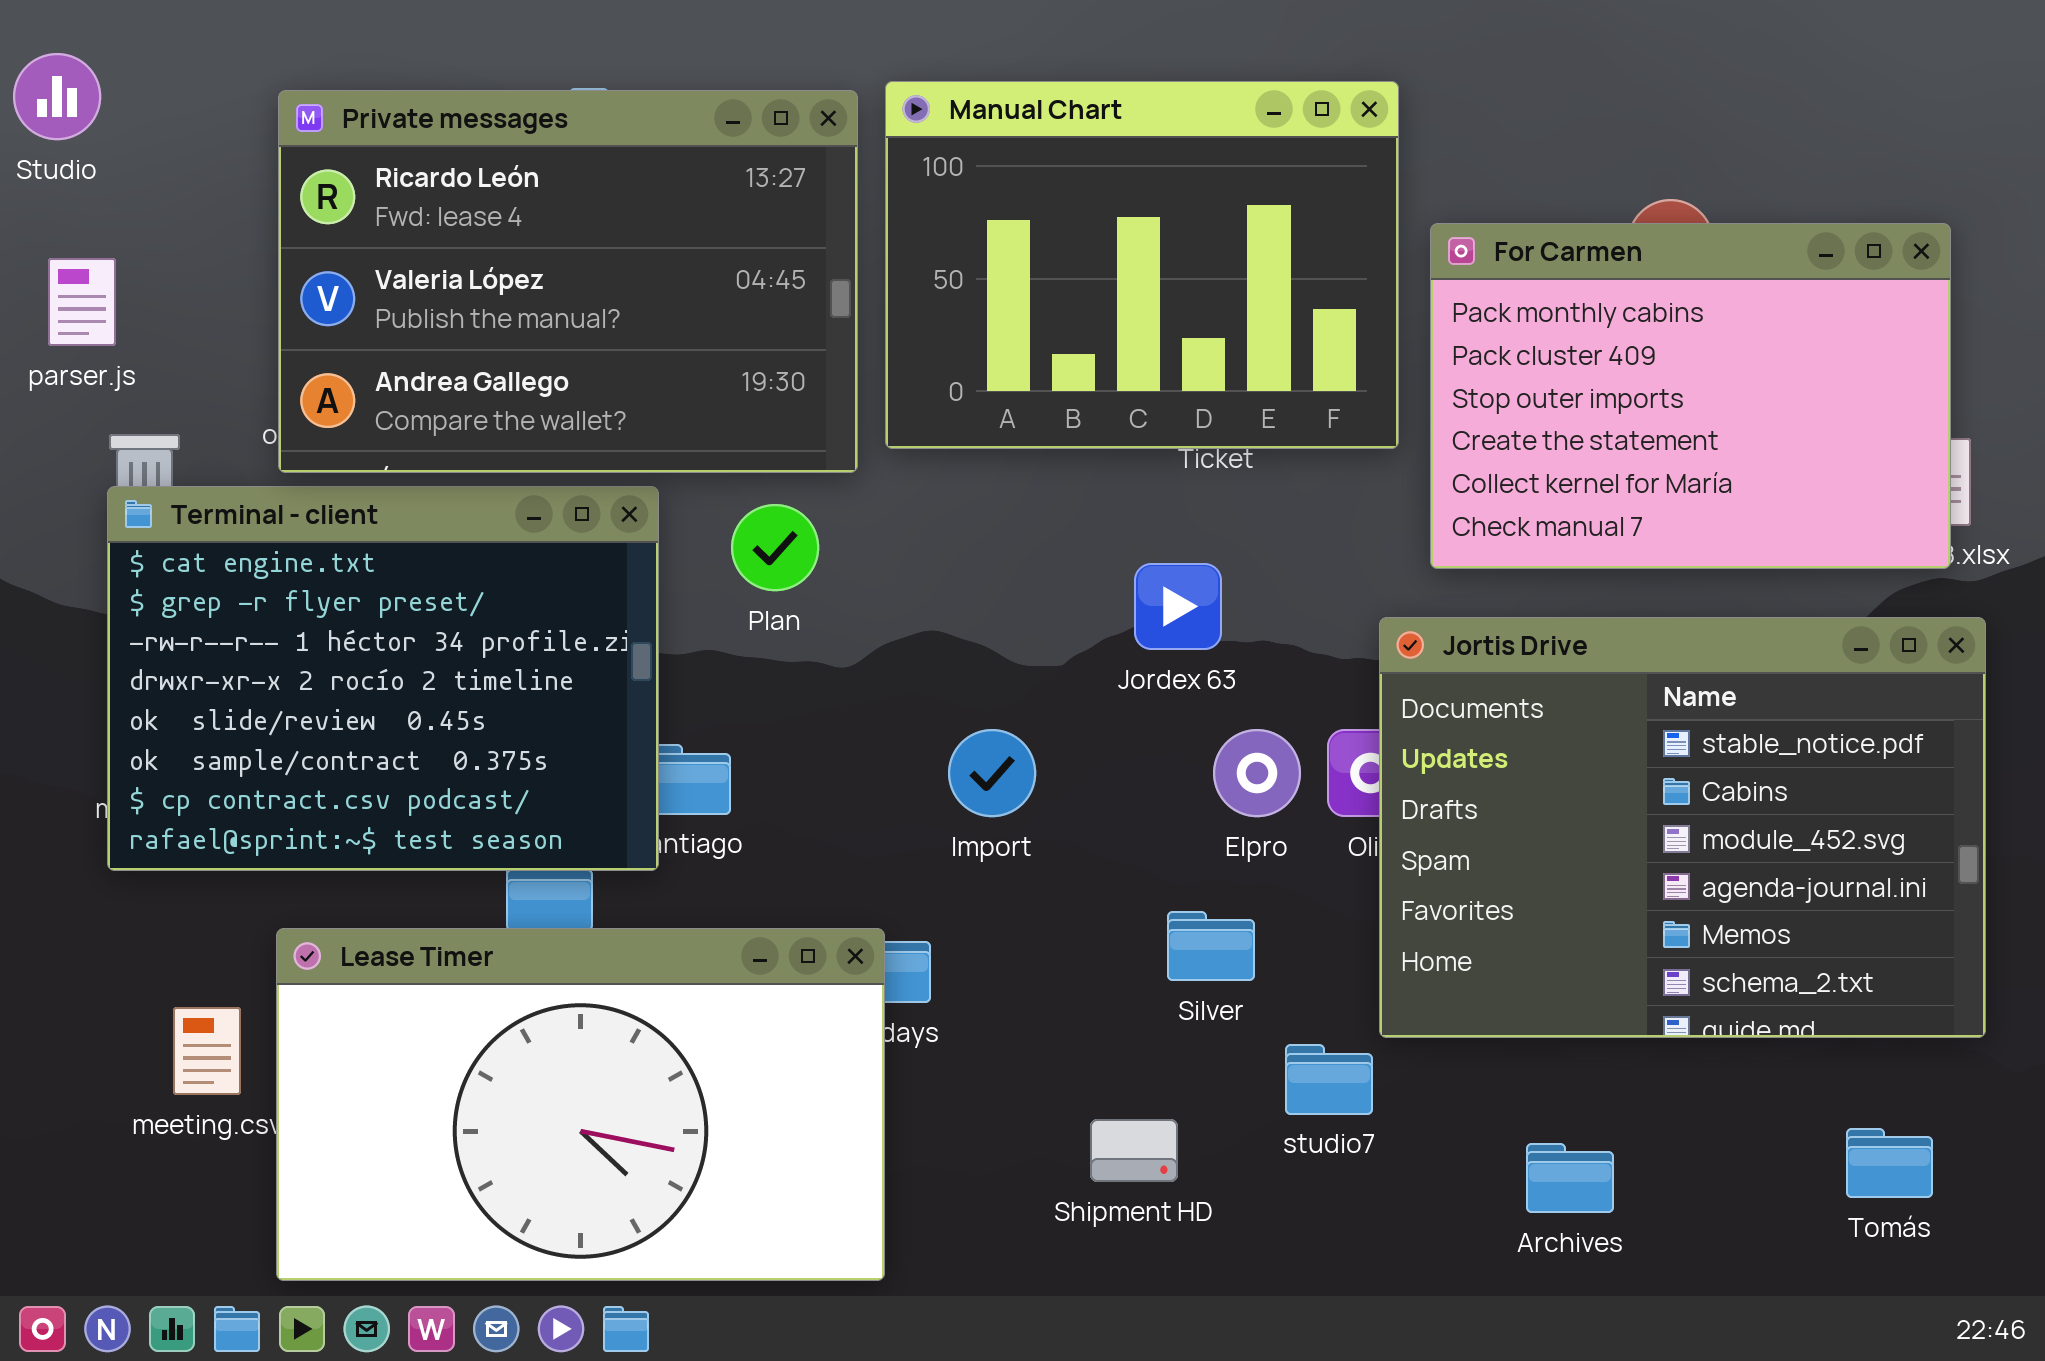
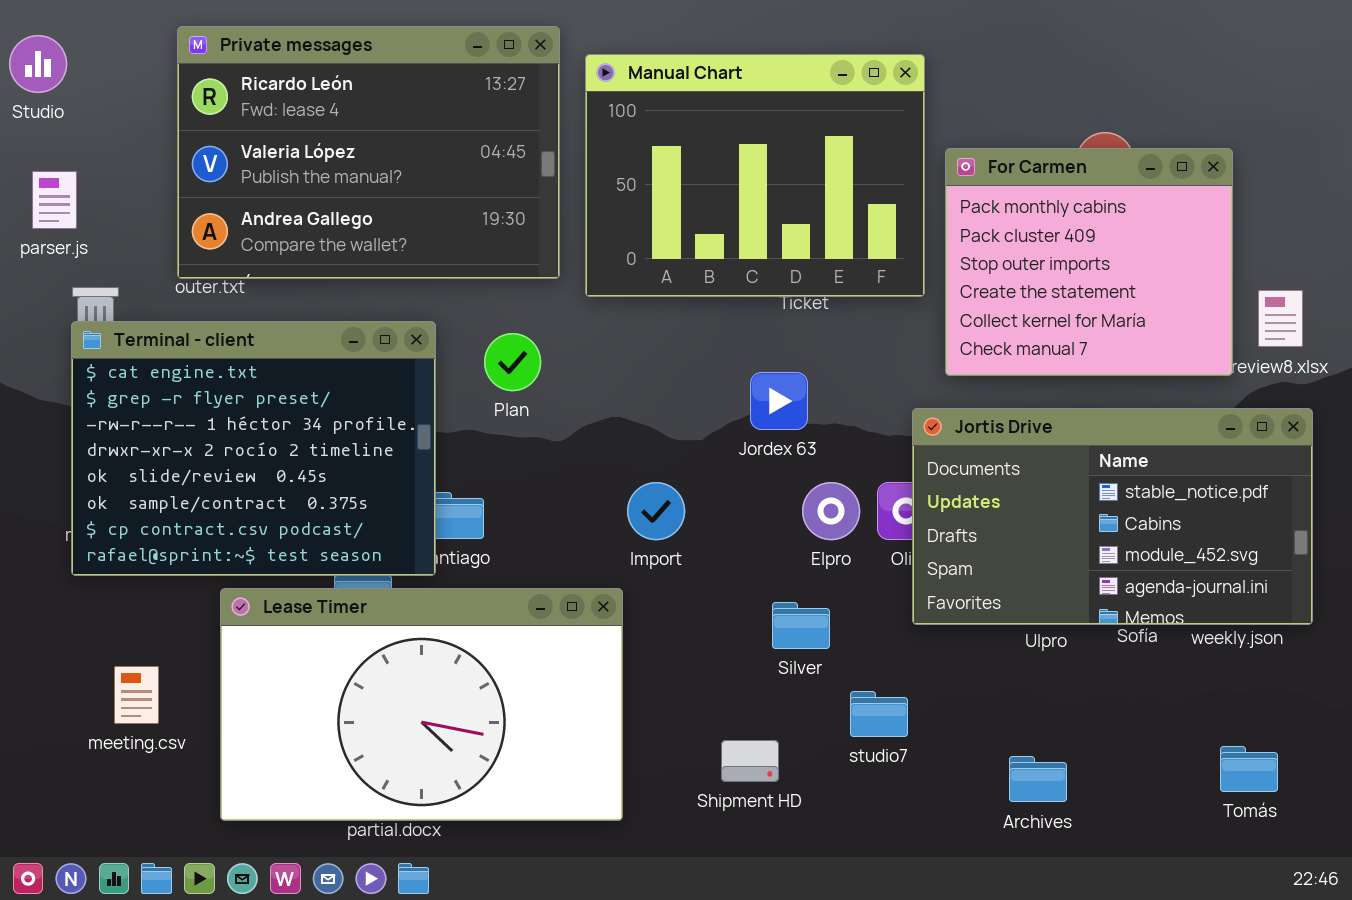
Private messages: [278,90,858,473] -> [177,26,560,279], moved
For Carmen: [1430,223,1951,569] -> [945,148,1233,376], resized
Jortis Drive: [1379,617,1986,1038] -> [912,408,1313,625], resized
Lease Timer: [276,928,885,1281] -> [220,588,623,821], moved

